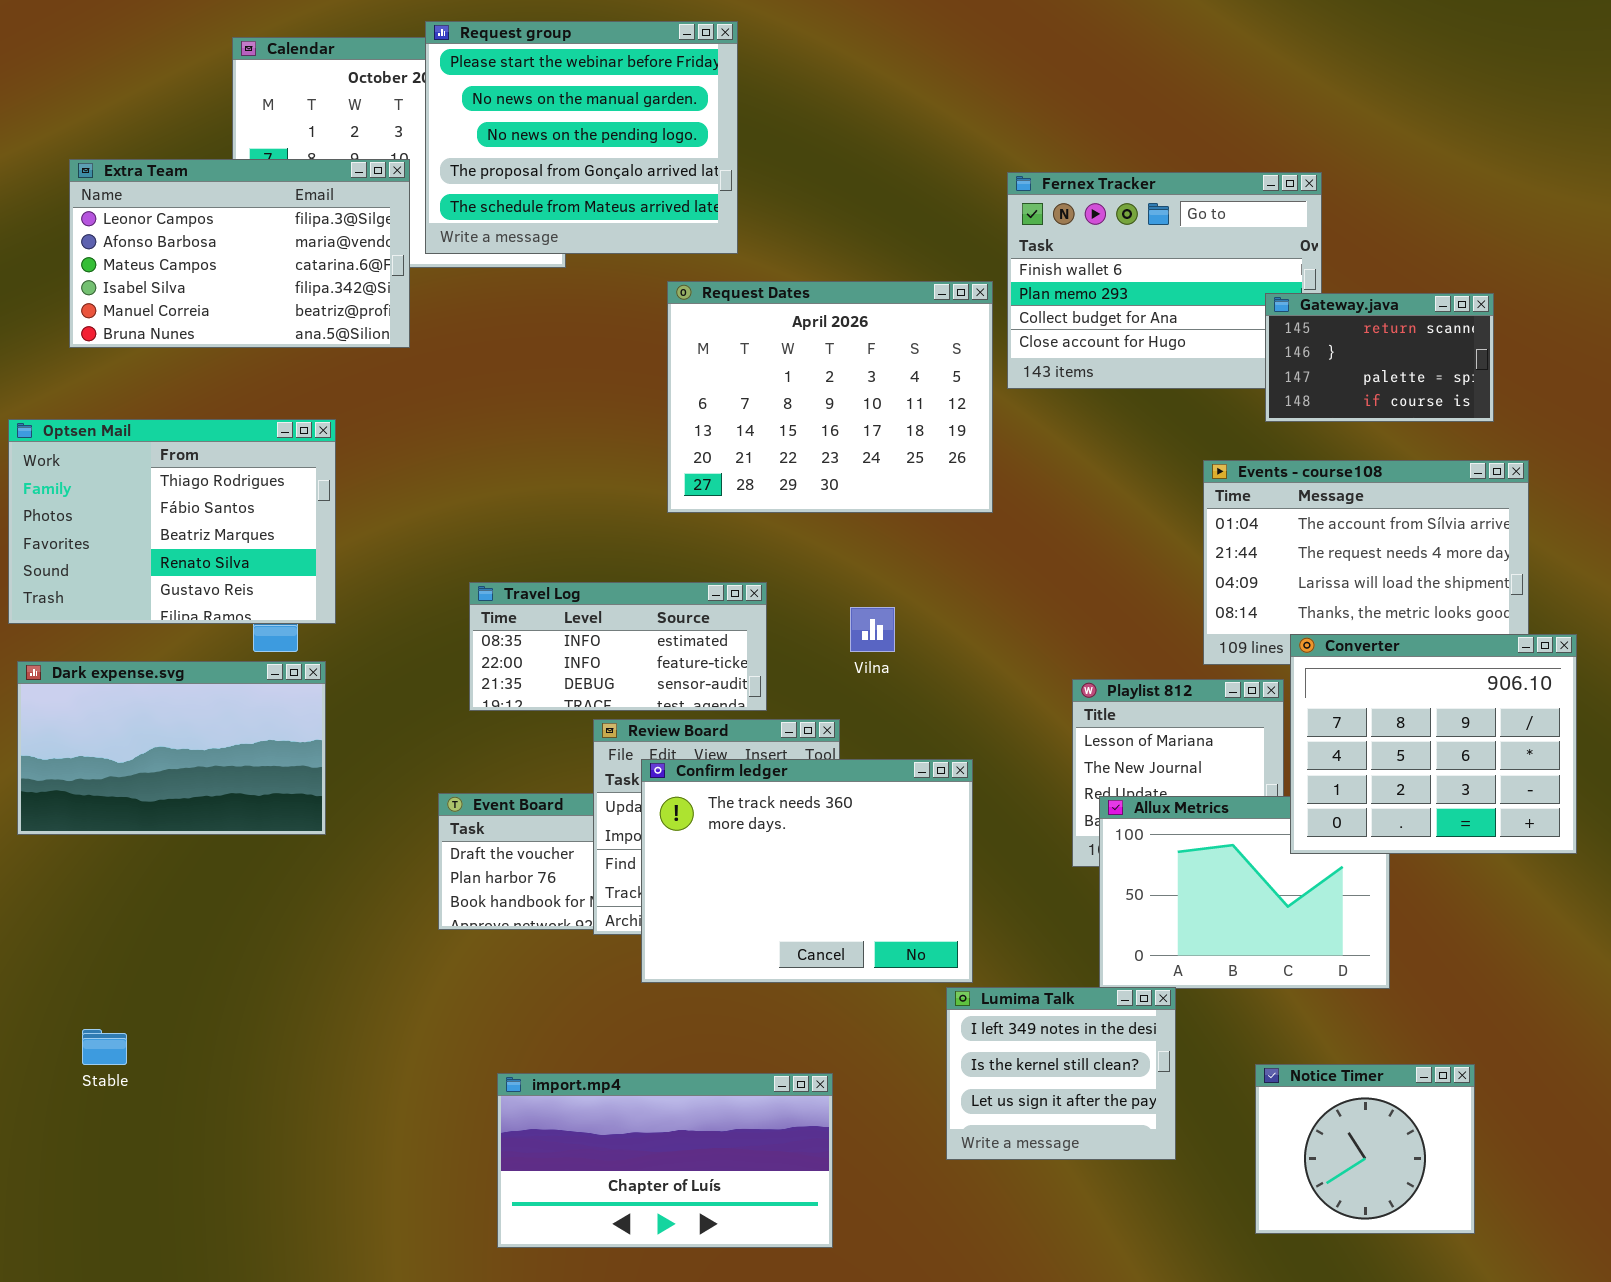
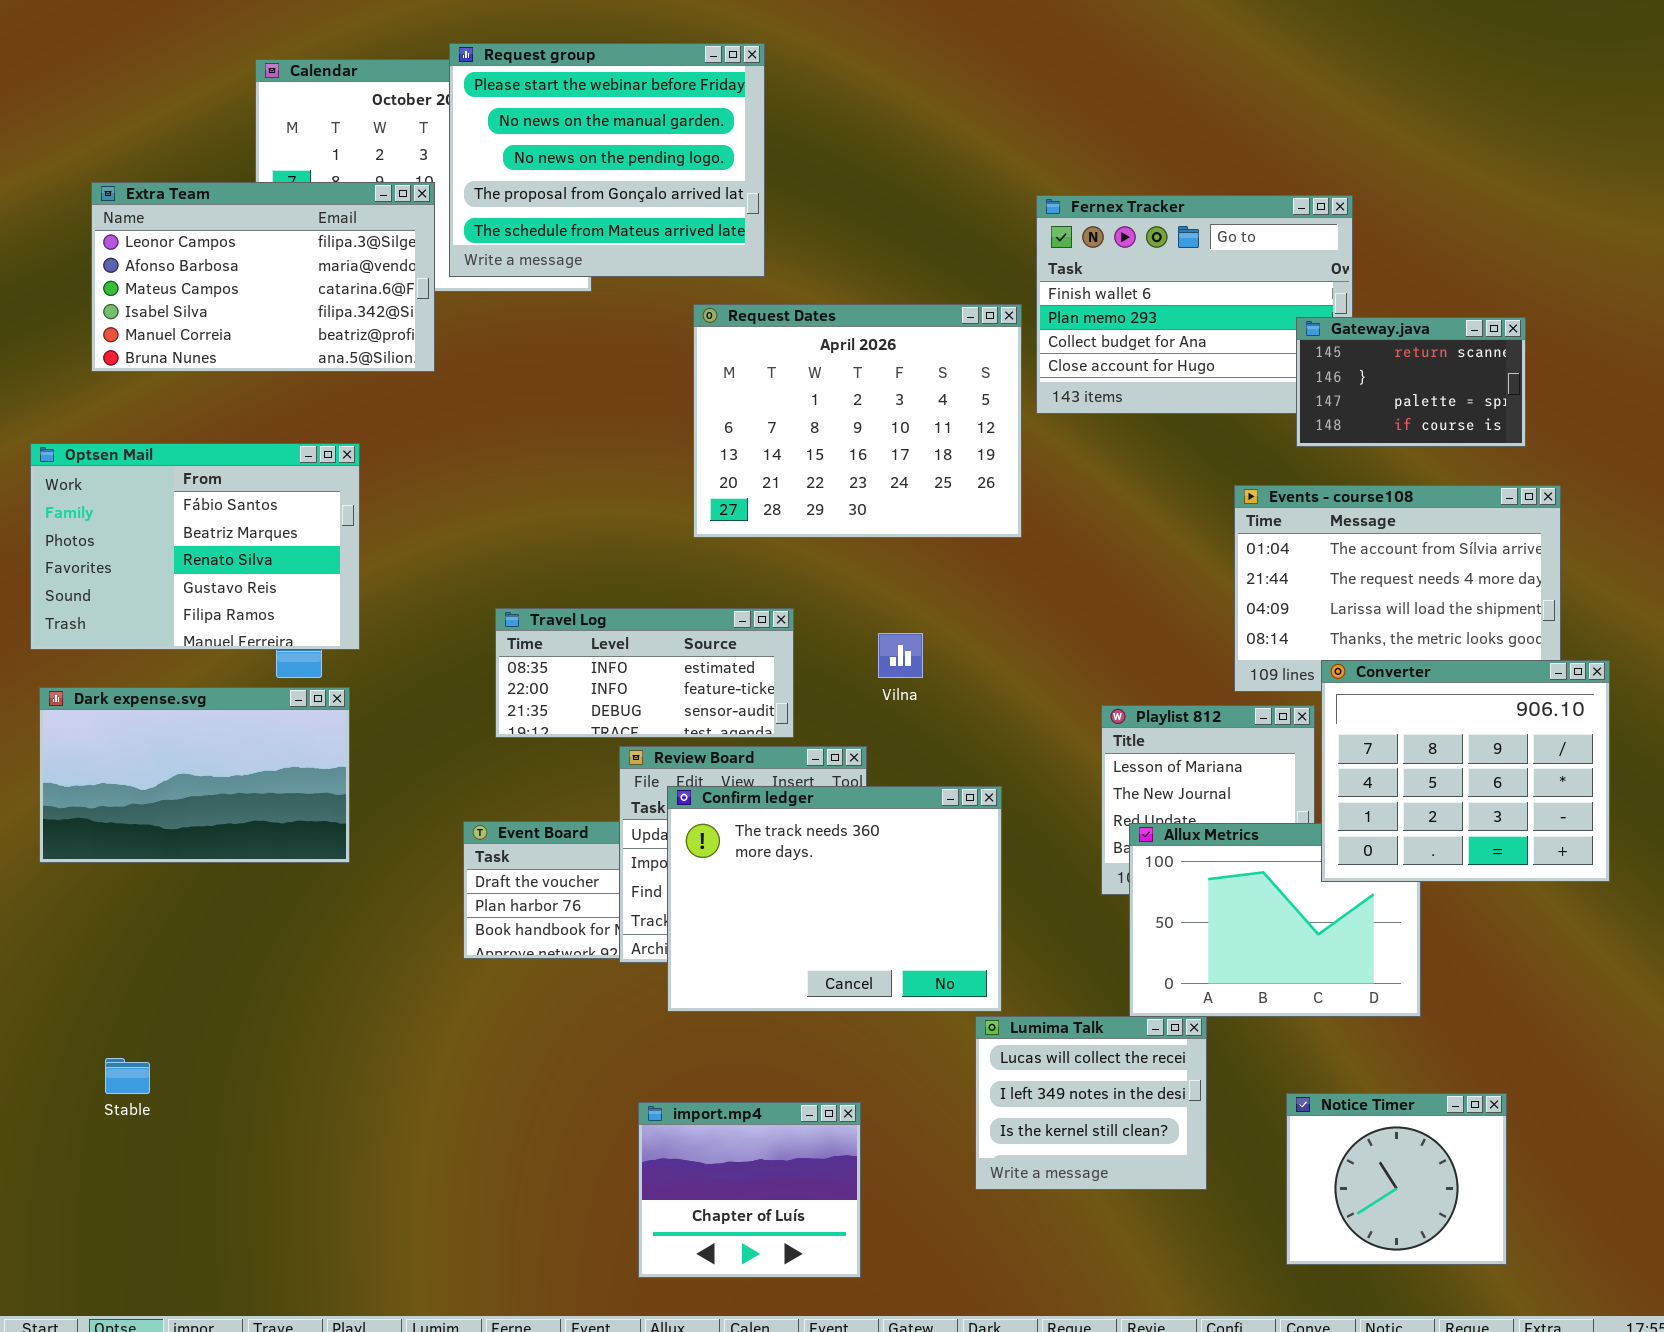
Optsen Mail: [8,419,336,624] -> [30,443,360,650], scrolled down 1 row
Lumima Talk: [946,987,1176,1160] -> [975,1016,1207,1190], scrolled up 1 row
import.mp4: [497,1073,833,1248] -> [638,1102,861,1278], resized

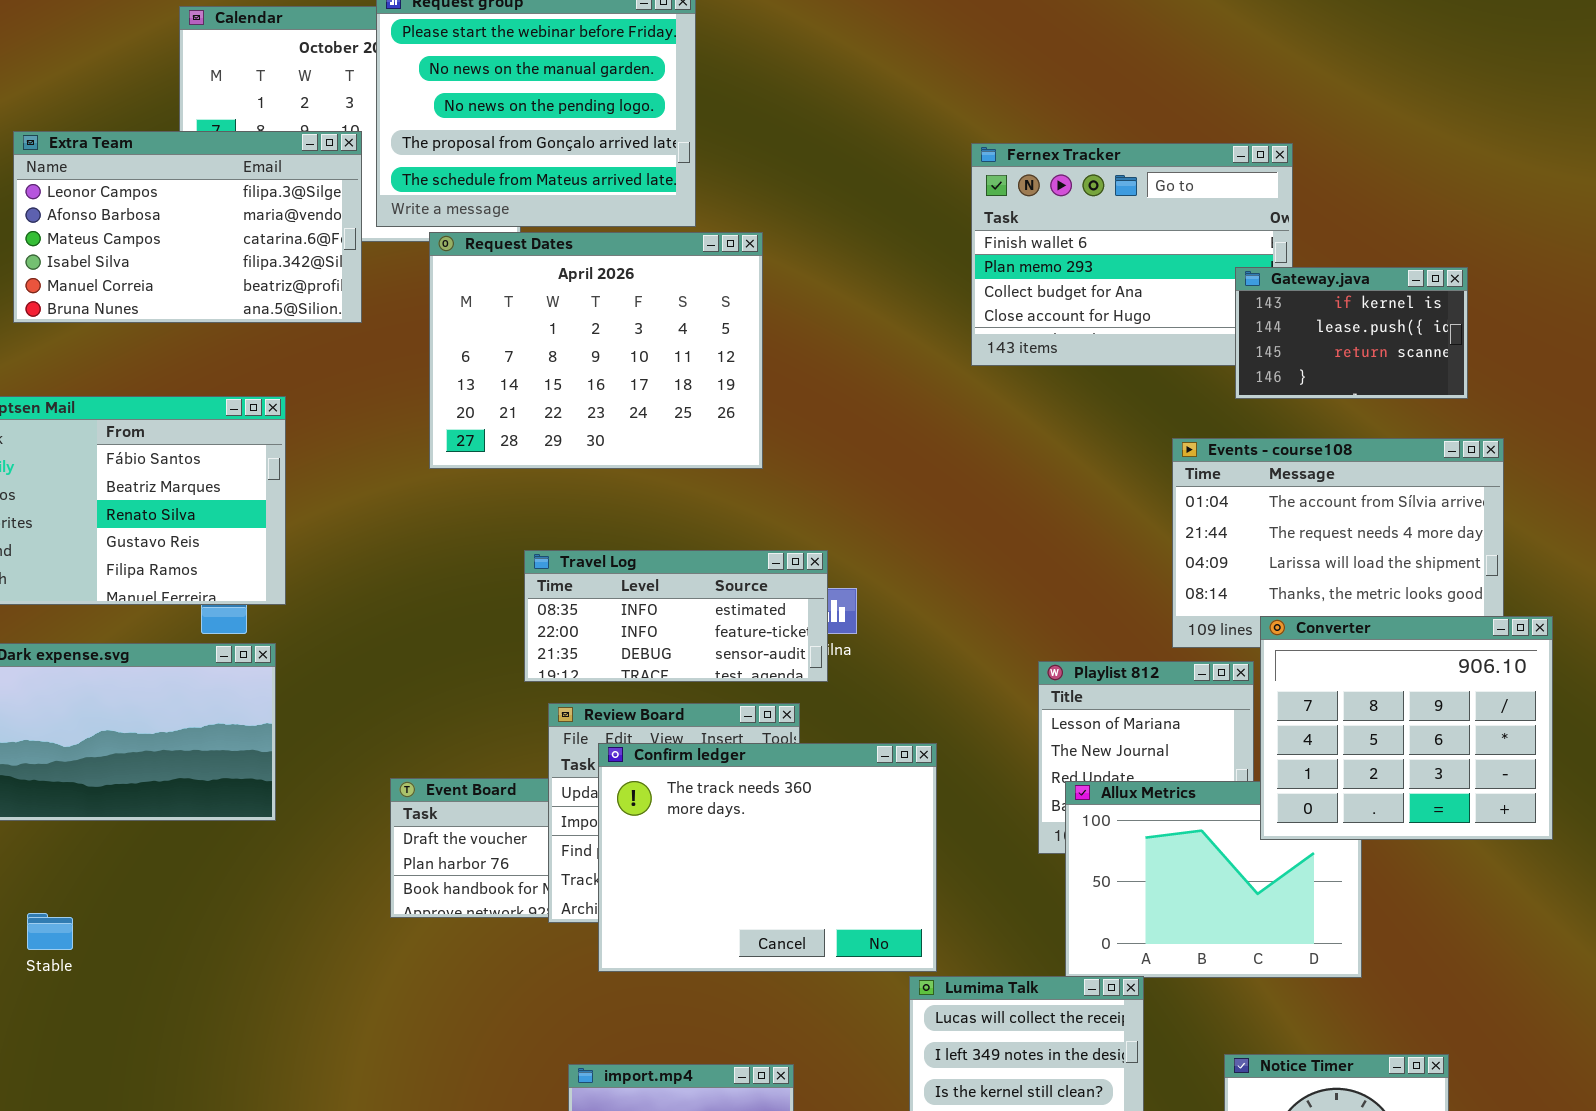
Request Dates: [693,304,1022,538] -> [429,232,763,469], moved
Gateway.java: [1296,317,1526,447] -> [1235,267,1468,399], scrolled up 2 rows
Travel Log: [495,608,794,738] -> [524,550,828,682], moved
Stable: [105,1058,150,1094] -> [27,913,73,950], moved

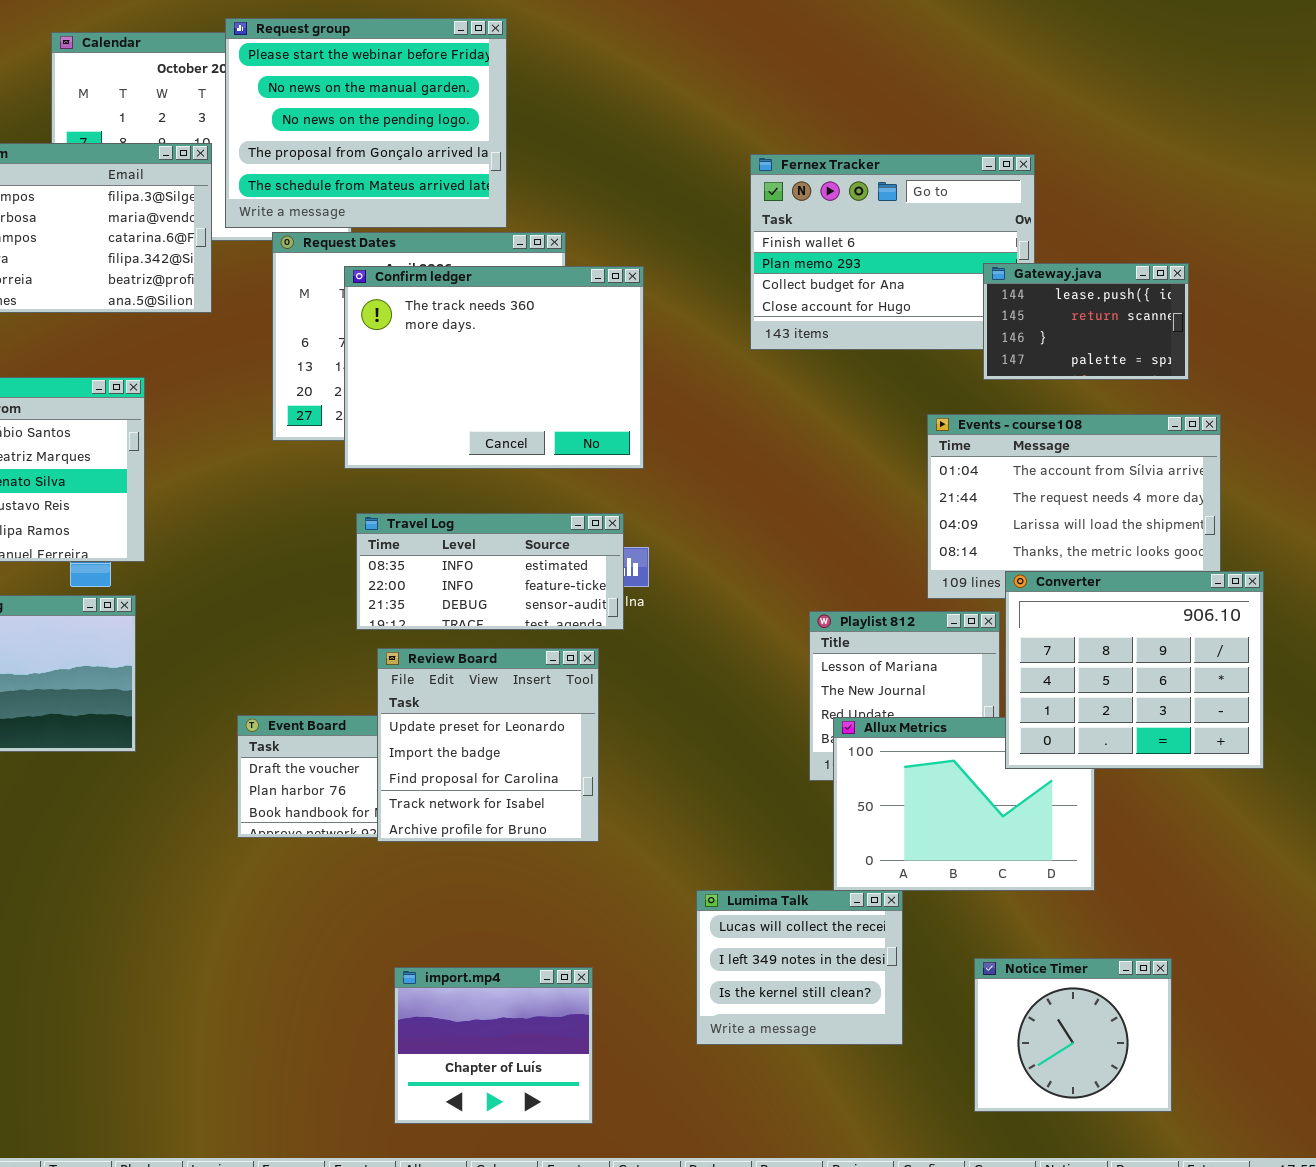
Gateway.java: [1235,267,1468,399] -> [983,263,1189,380], scrolled down 1 row
Confirm ledger: [598,743,937,972] -> [344,266,644,469], moved

